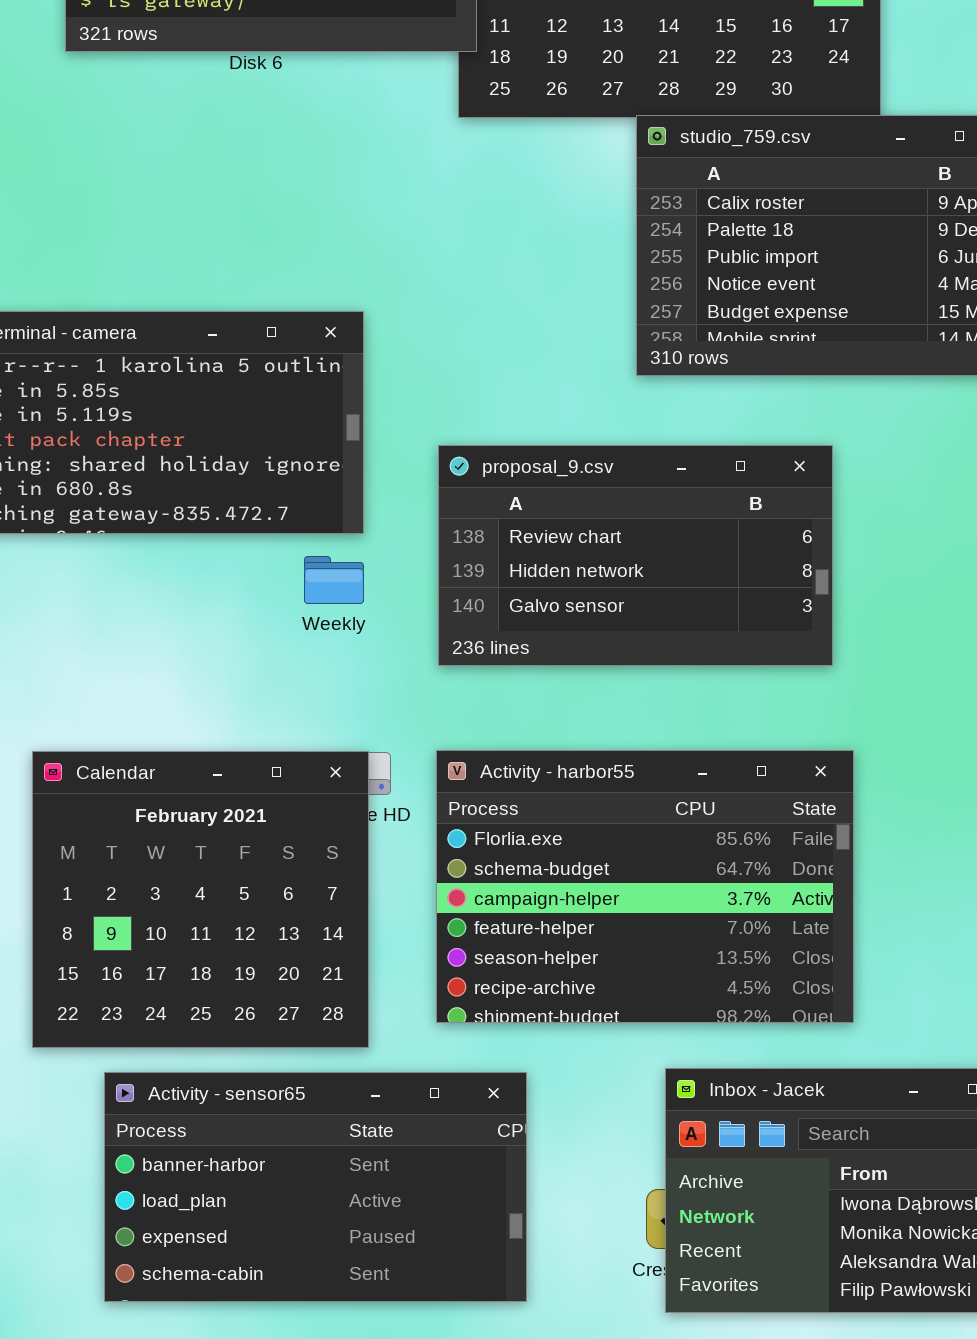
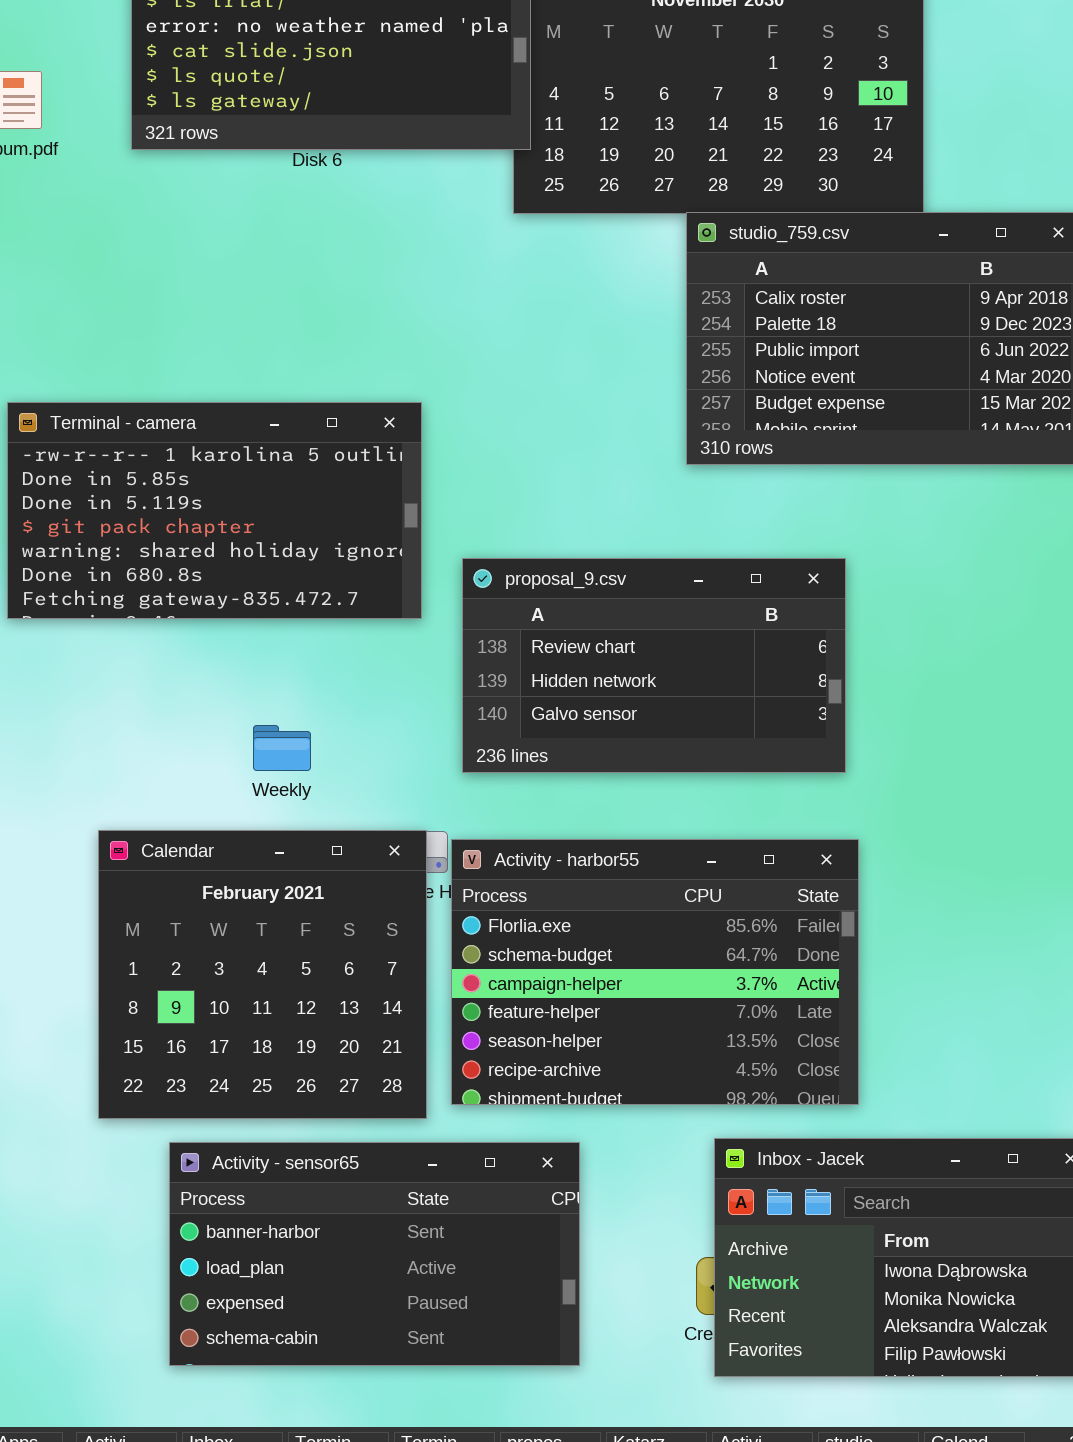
proposal_9.csv: [438,445,833,666] -> [462,558,846,773], moved
Weekly: [304,556,364,604] -> [253,725,311,771], moved
Activity - harbor55: [436,750,854,1023] -> [451,839,859,1105], moved

